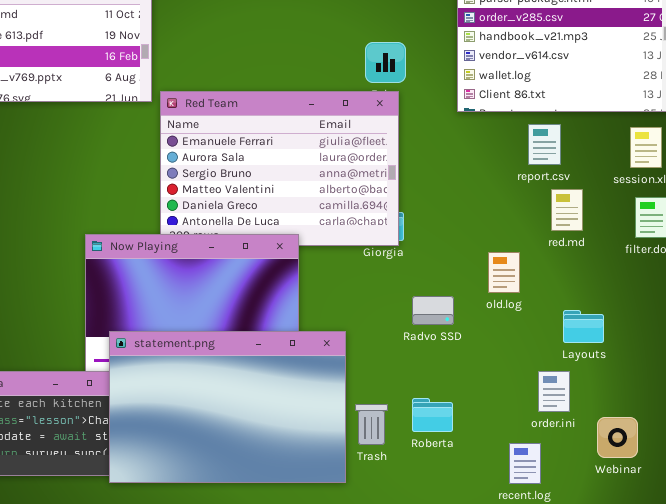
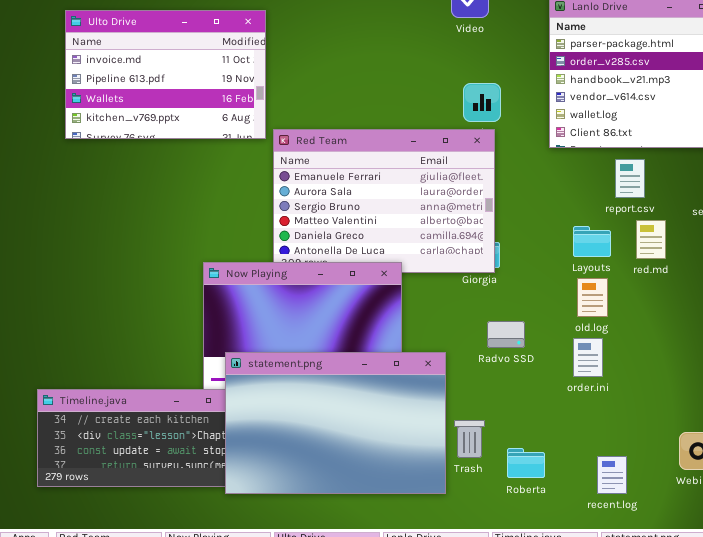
Radvo SSD: [412,296,454,325] -> [487,321,525,348], moved
Layouts: [563,310,604,343] -> [573,226,611,257], moved
order.ini: [538,371,570,412] -> [573,338,603,377], moved
Roberta: [412,398,453,432] -> [507,448,545,478], moved

